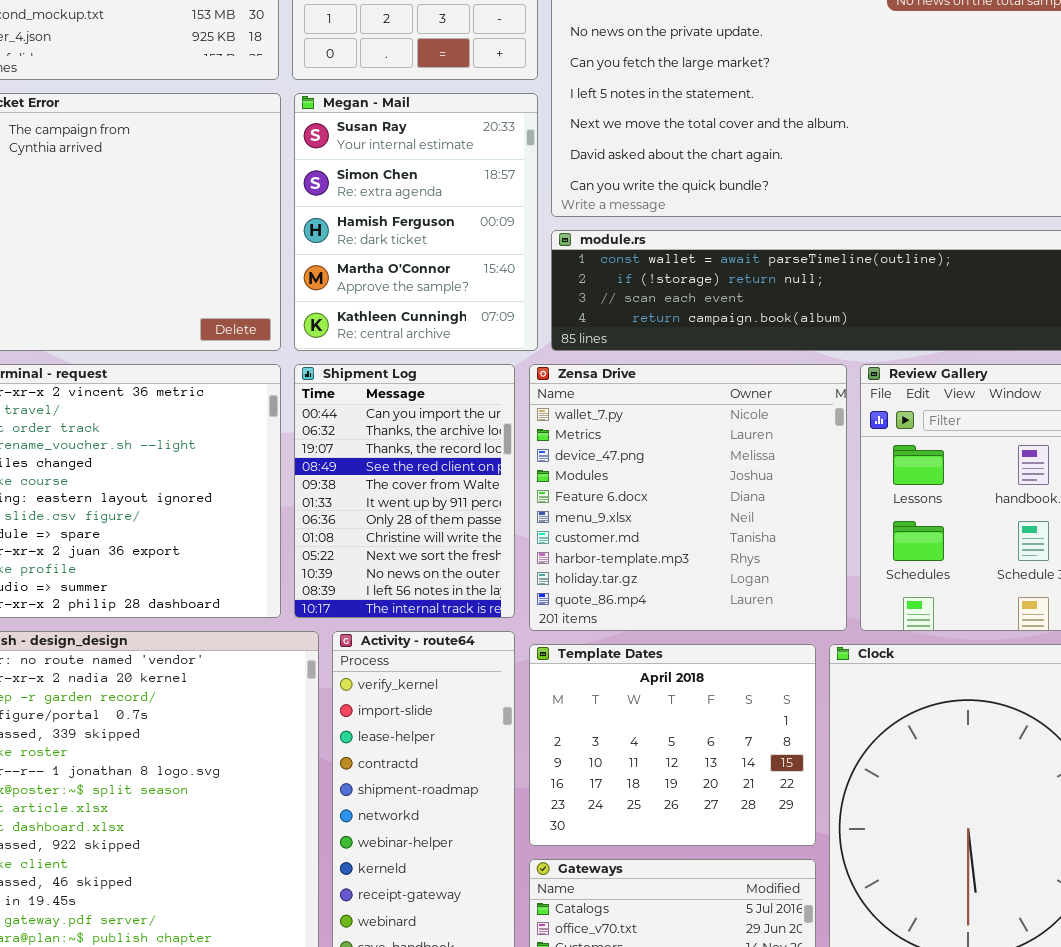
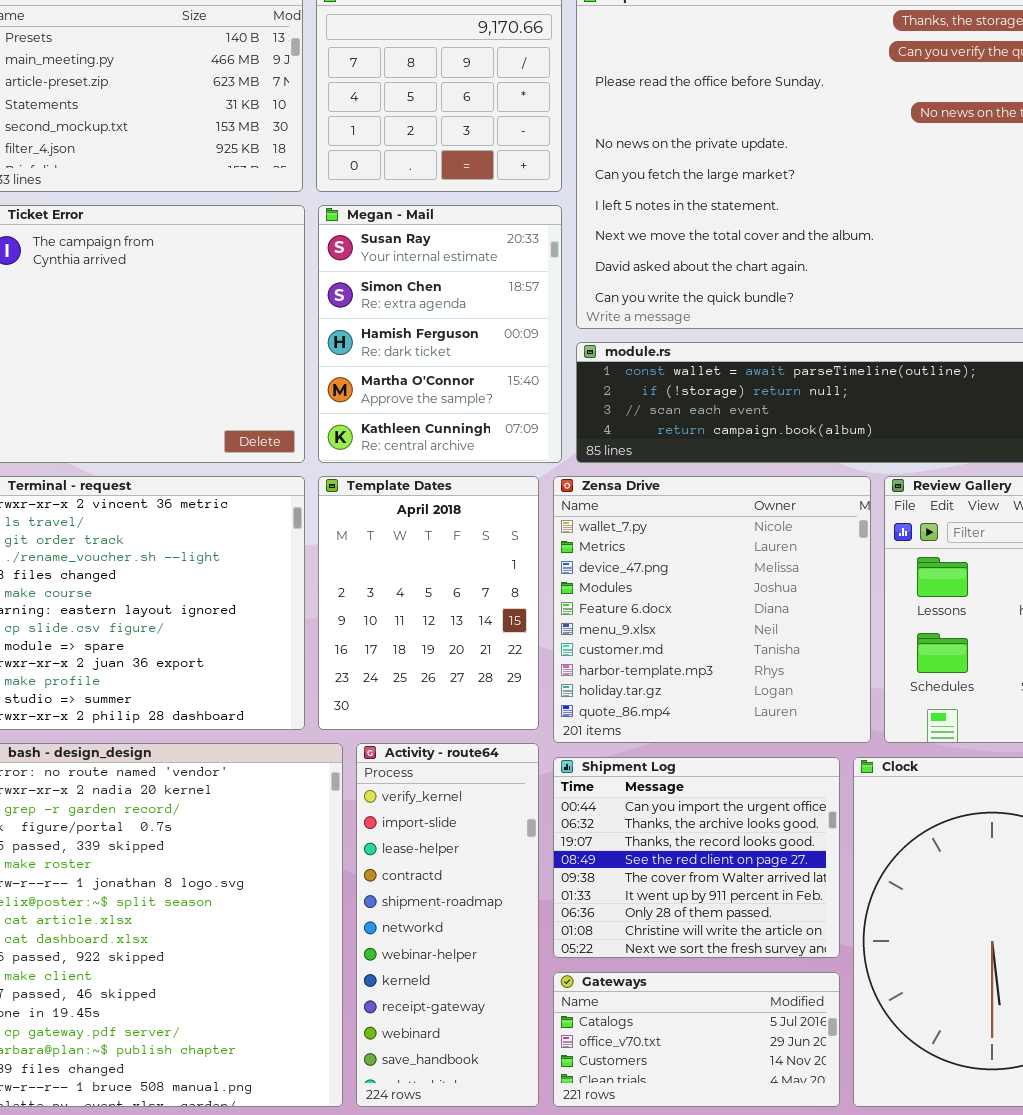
Shipment Log: [294,364,515,618] -> [553,757,840,958], moved, resized
Template Dates: [529,644,816,846] -> [318,476,539,730], moved, resized

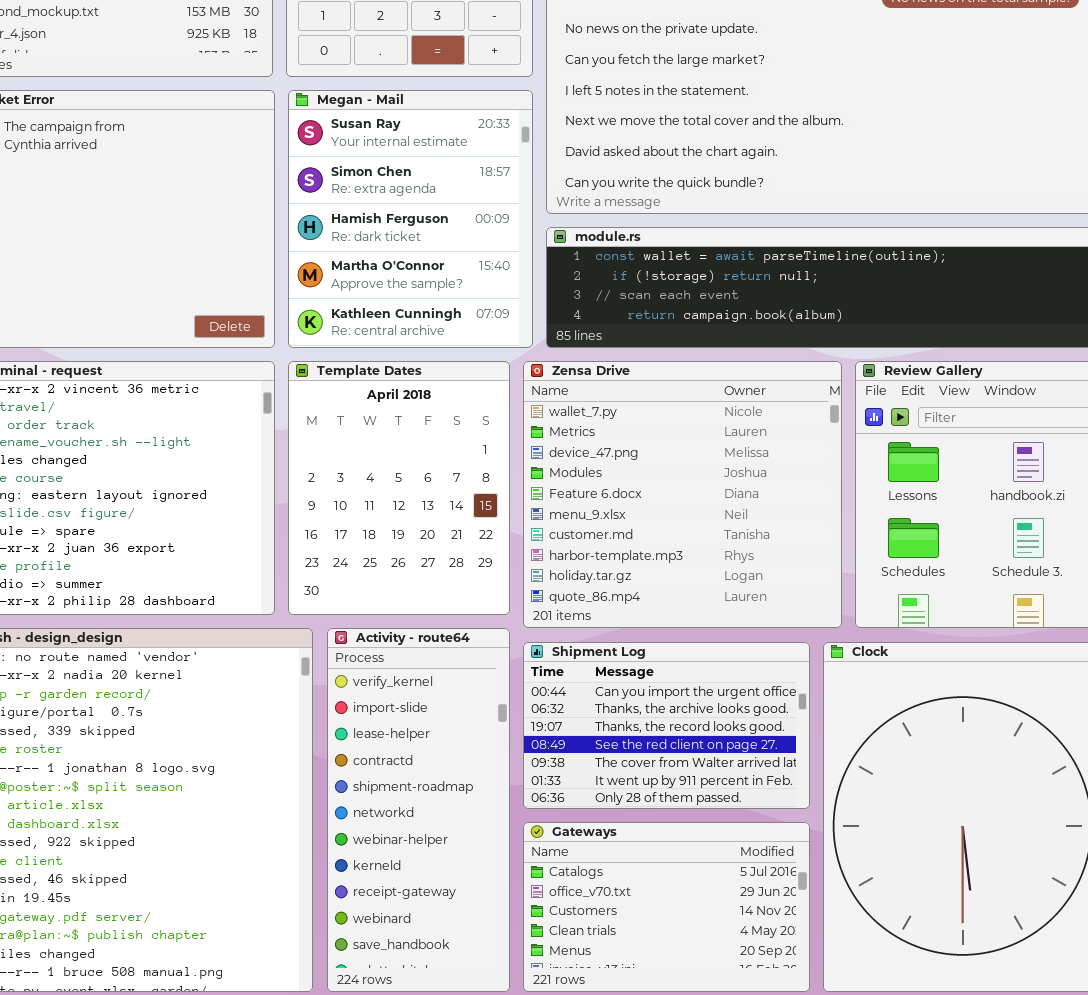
Shipment Log: [553,757,840,958] -> [523,642,810,809], resized
Gateways: [553,972,840,1107] -> [523,822,810,992], resized

